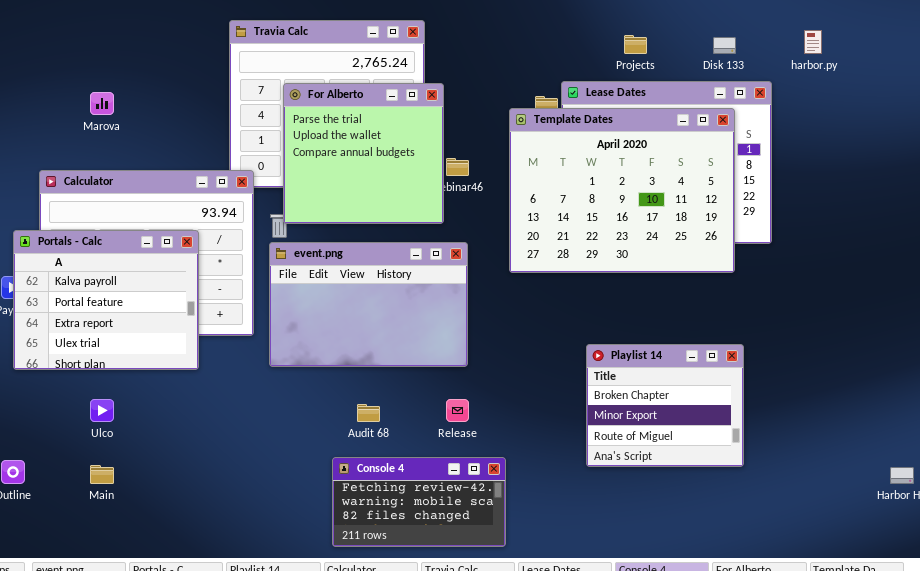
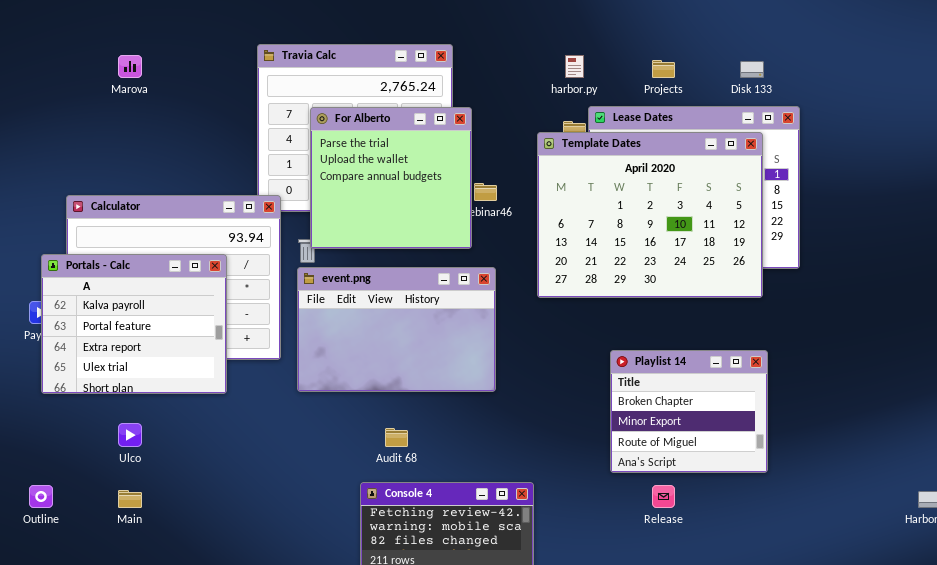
harbor.py: [804,30,822,54] -> [565,55,584,78], moved
Marova: [90,92,114,115] -> [118,55,142,78], moved
Playlist 14: [586,344,744,467] -> [610,350,768,473], moved
Release: [446,399,469,422] -> [652,485,675,508], moved

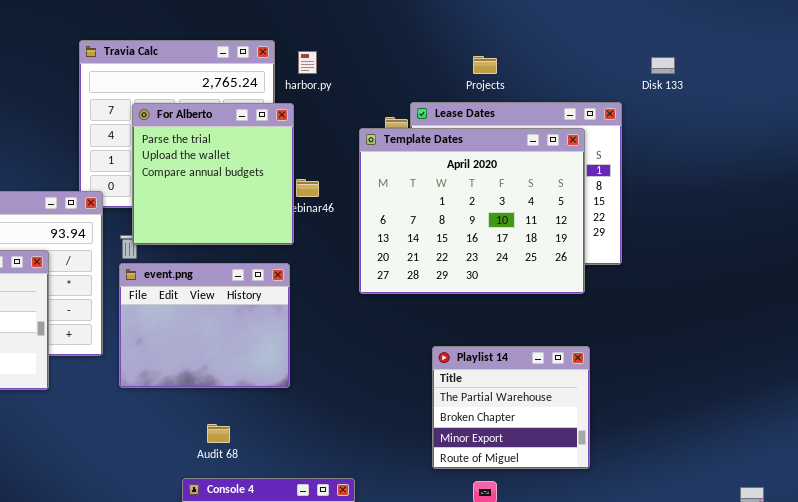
harbor.py: [565,55,584,78] -> [298,51,317,74], moved
Disk 133: [740,61,764,78] -> [651,57,675,74], moved
event.png: [297,267,496,392] -> [119,263,290,388], resized
Playlist 14: [610,350,768,473] -> [432,346,590,469], scrolled up 1 row

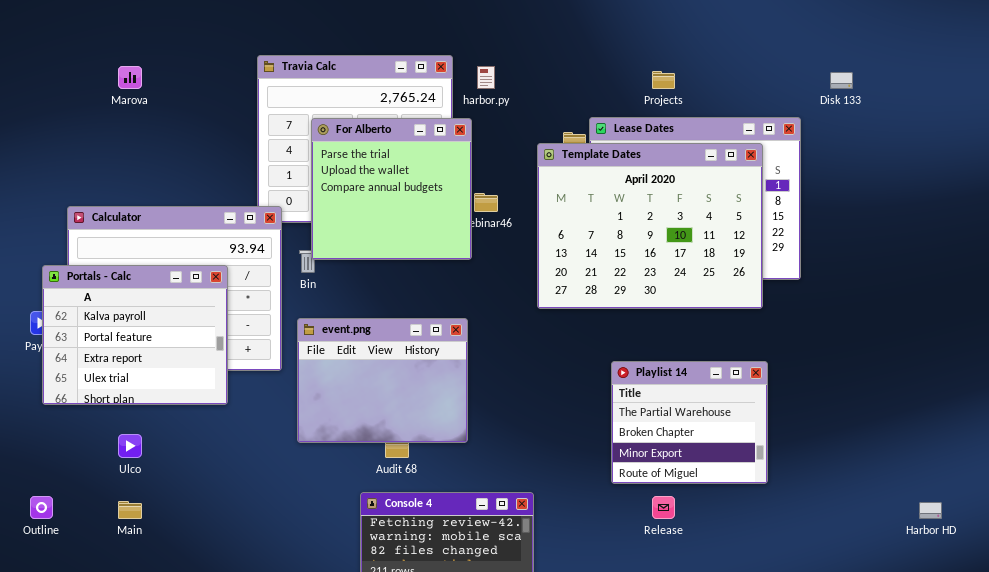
event.png: [119,263,290,388] -> [297,318,468,443], moved

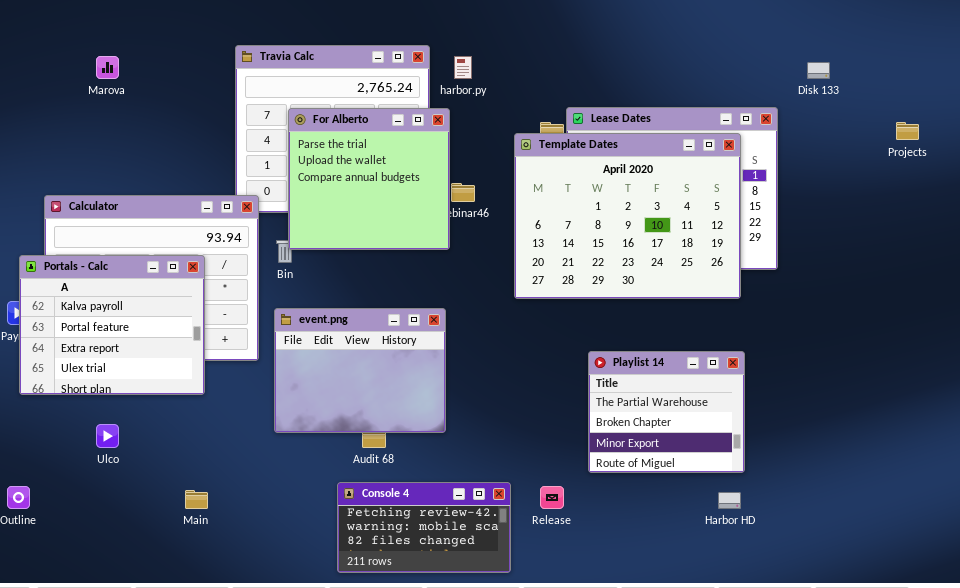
Projects: [652,71,675,89] -> [896,122,919,140], moved
Release: [652,496,675,519] -> [540,486,564,509], moved
Main: [118,501,142,519] -> [185,490,208,509], moved
Harbor HD: [919,502,942,519] -> [718,492,741,509], moved

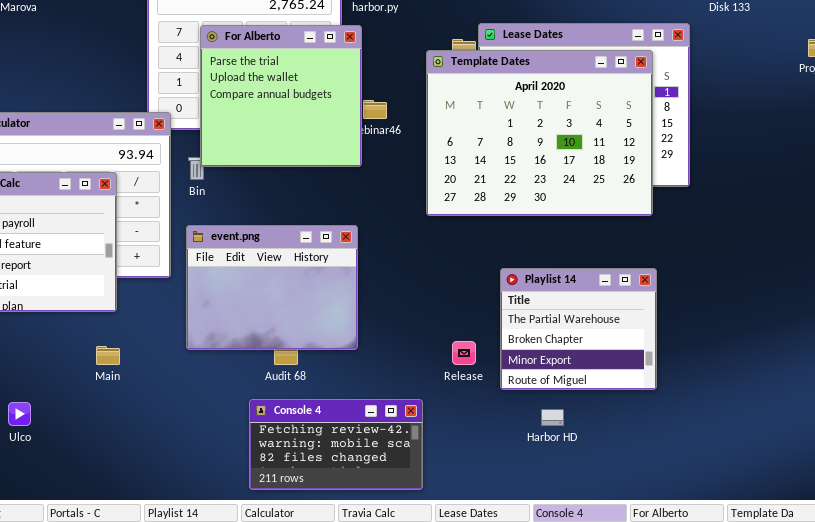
Ulco: [96,424,119,448] -> [8,402,31,426], moved
Release: [540,486,564,509] -> [452,341,476,365], moved
Main: [185,490,208,509] -> [96,346,120,365], moved
Harbor HD: [718,492,741,509] -> [541,409,564,426], moved

